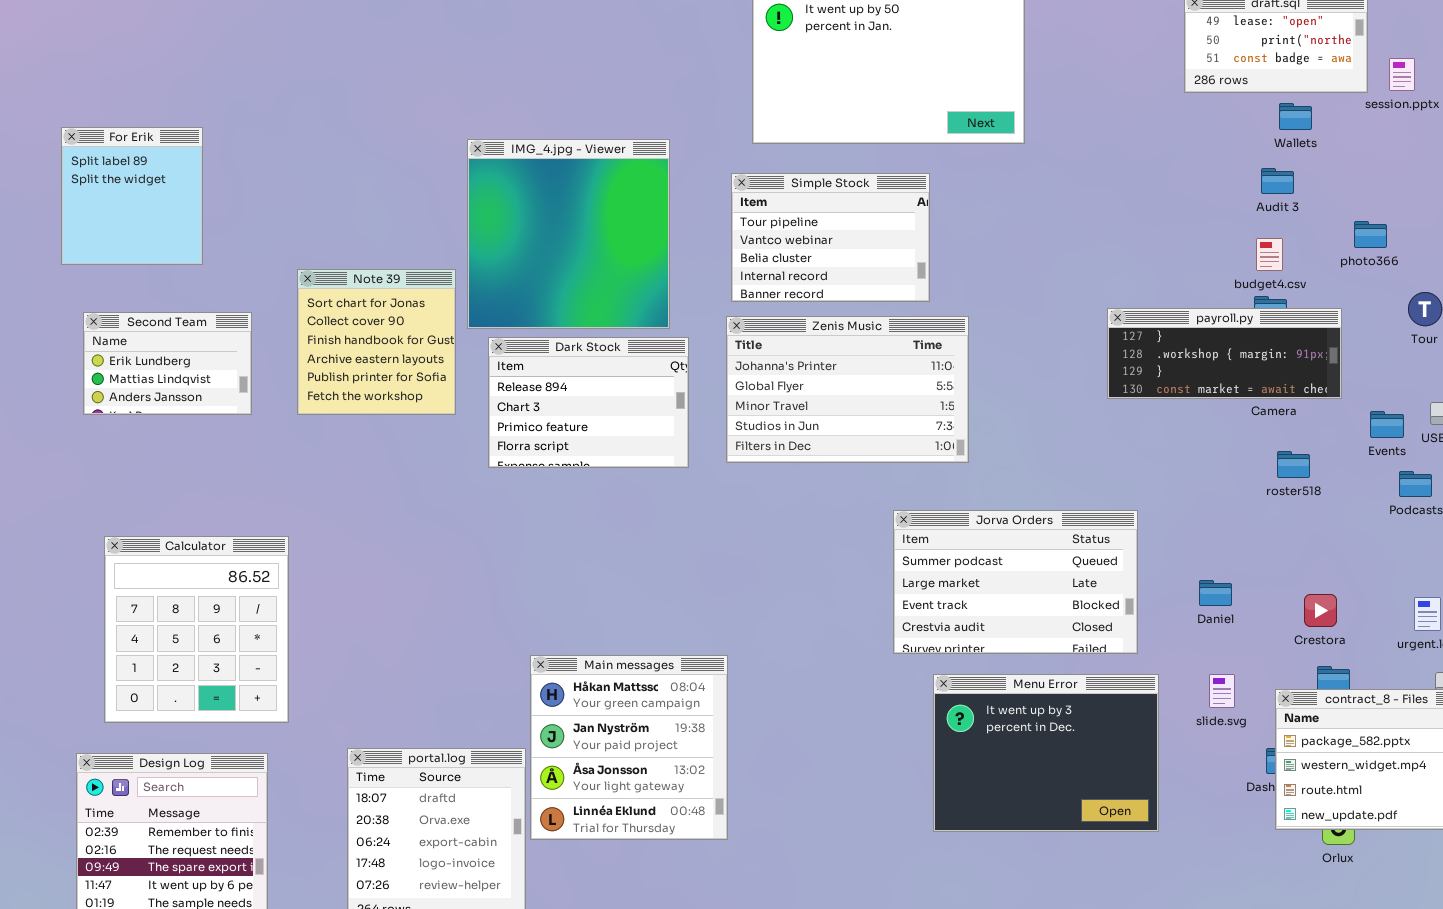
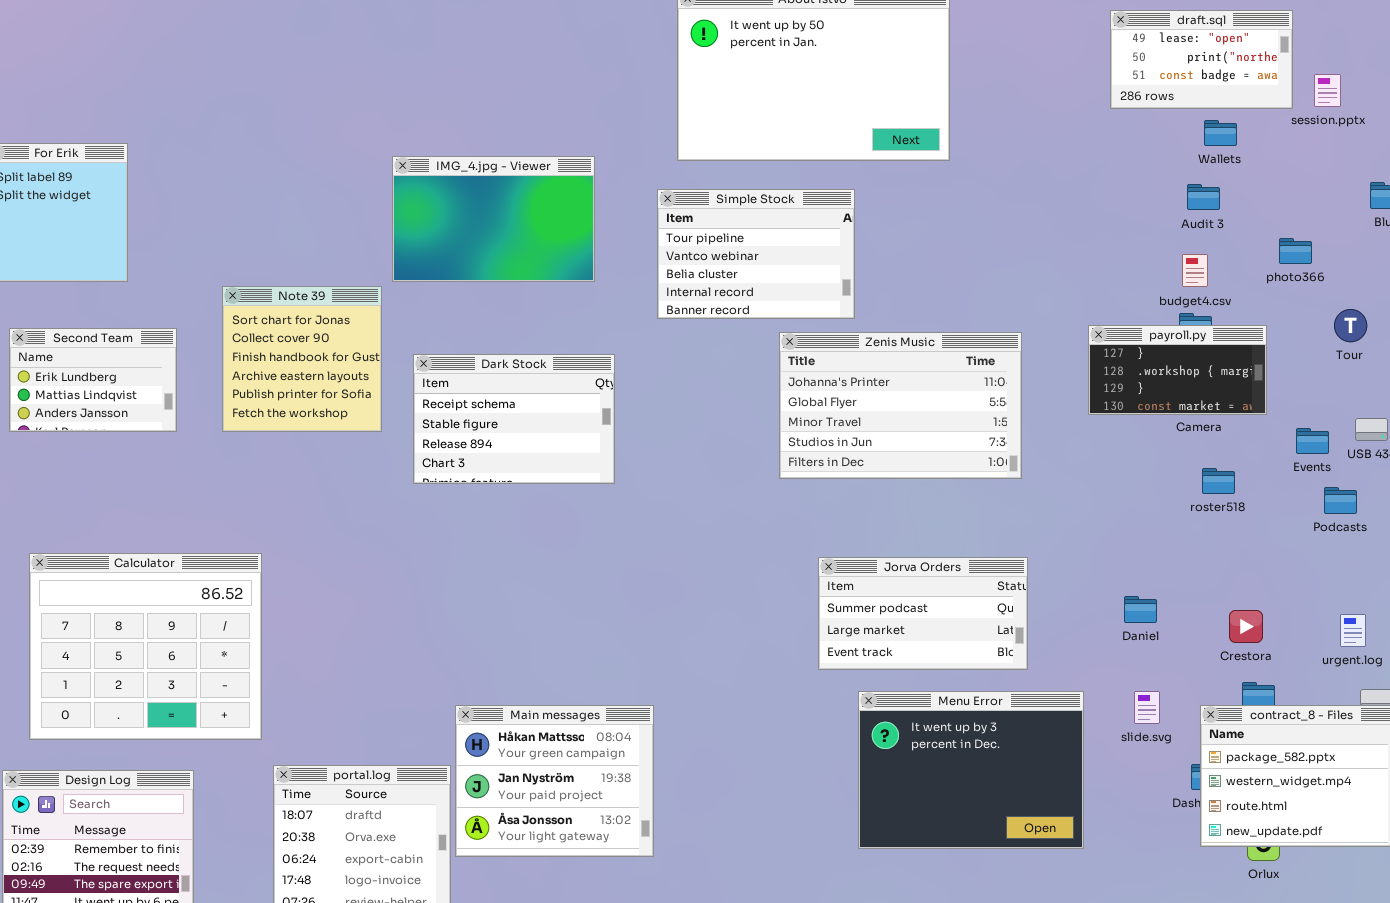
IMG_4.jpg - Viewer: [467,139,670,329] -> [392,156,595,282], resized
payroll.py: [1107,308,1342,399] -> [1088,325,1267,415], resized
Zenis Music: [726,316,969,463] -> [779,332,1022,479], moved
Dark Stock: [488,337,689,468] -> [413,354,615,484], scrolled up 2 rows
Jorva Orders: [893,510,1138,654] -> [818,557,1028,670], resized
Calculator: [104,536,289,723] -> [29,553,262,740], resized
Main messages: [530,655,728,840] -> [455,705,654,857], resized

